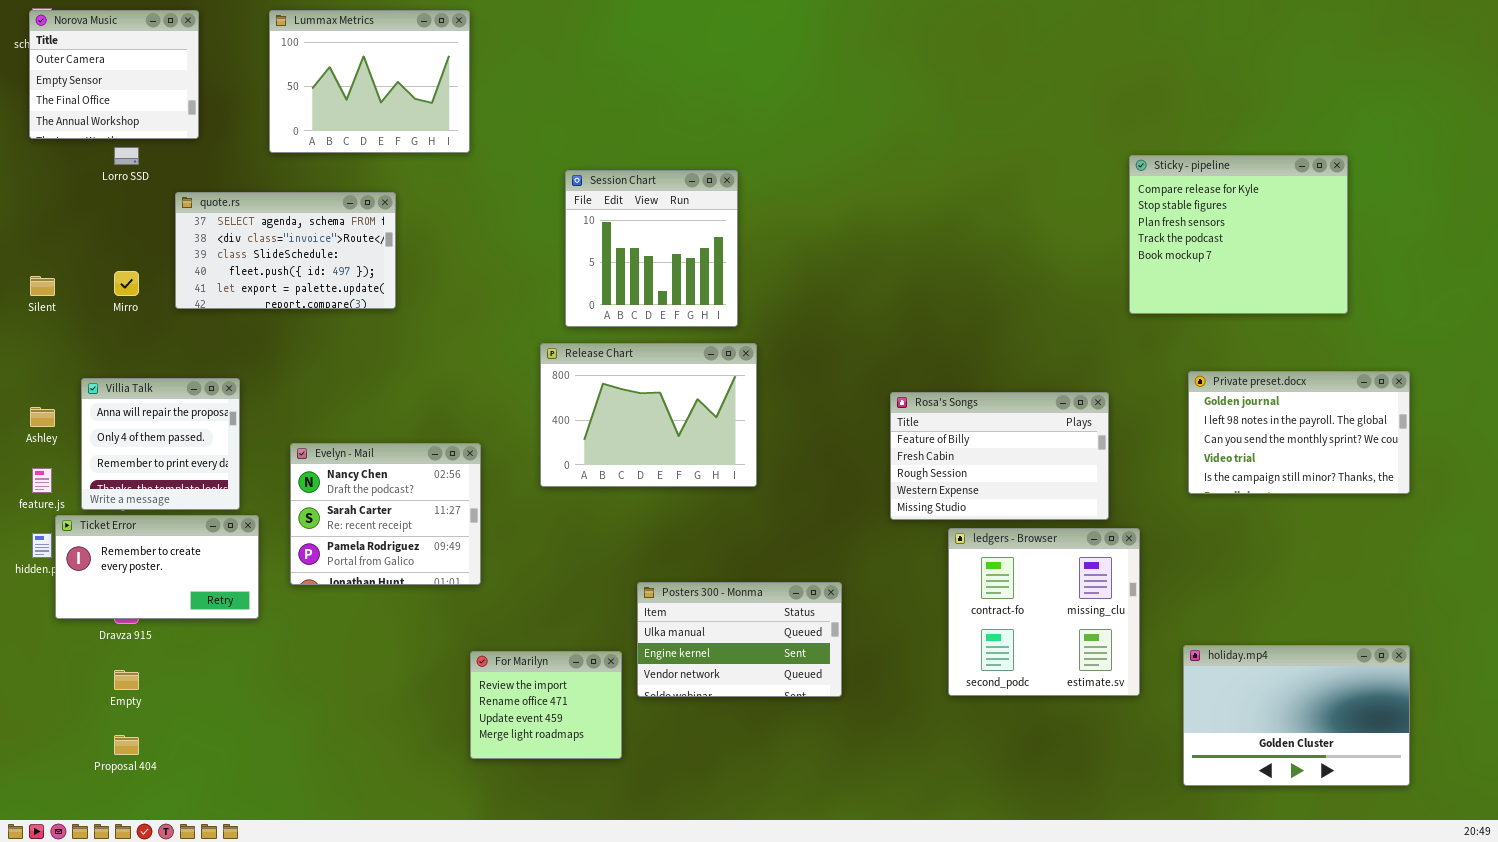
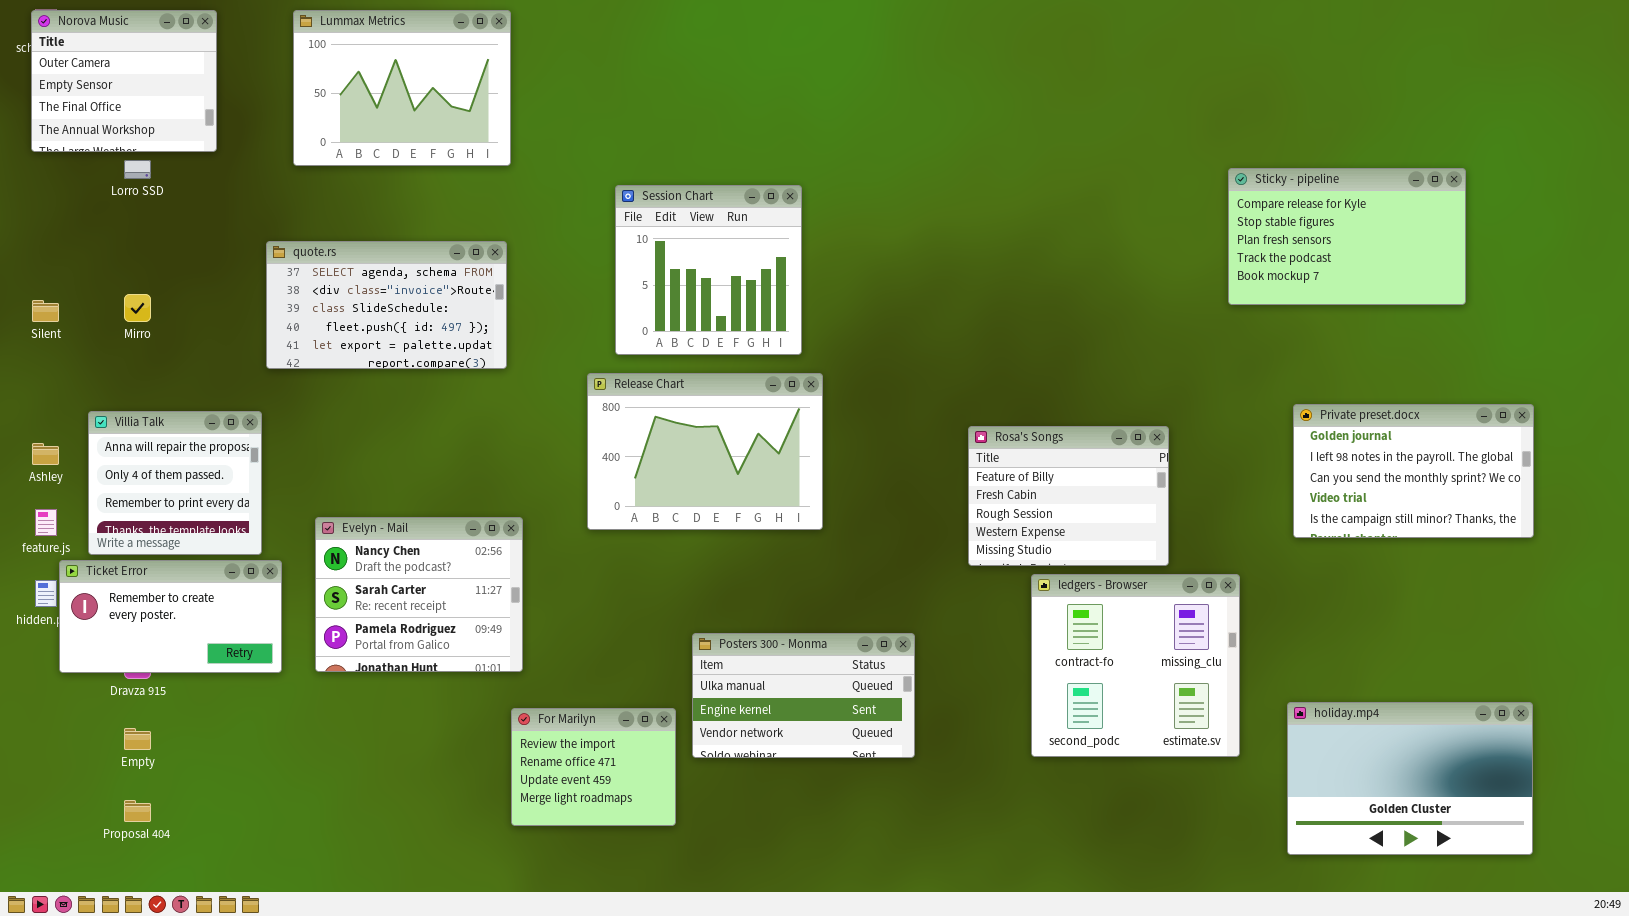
Sticky - pipeline: [1129,155,1348,314] -> [1228,168,1466,305], resized
quote.rs: [175,192,396,309] -> [266,241,507,369], moved
Rosa's Songs: [890,392,1109,520] -> [968,426,1169,566], resized
Evelyn - Mail: [290,443,481,585] -> [315,517,523,672], moved

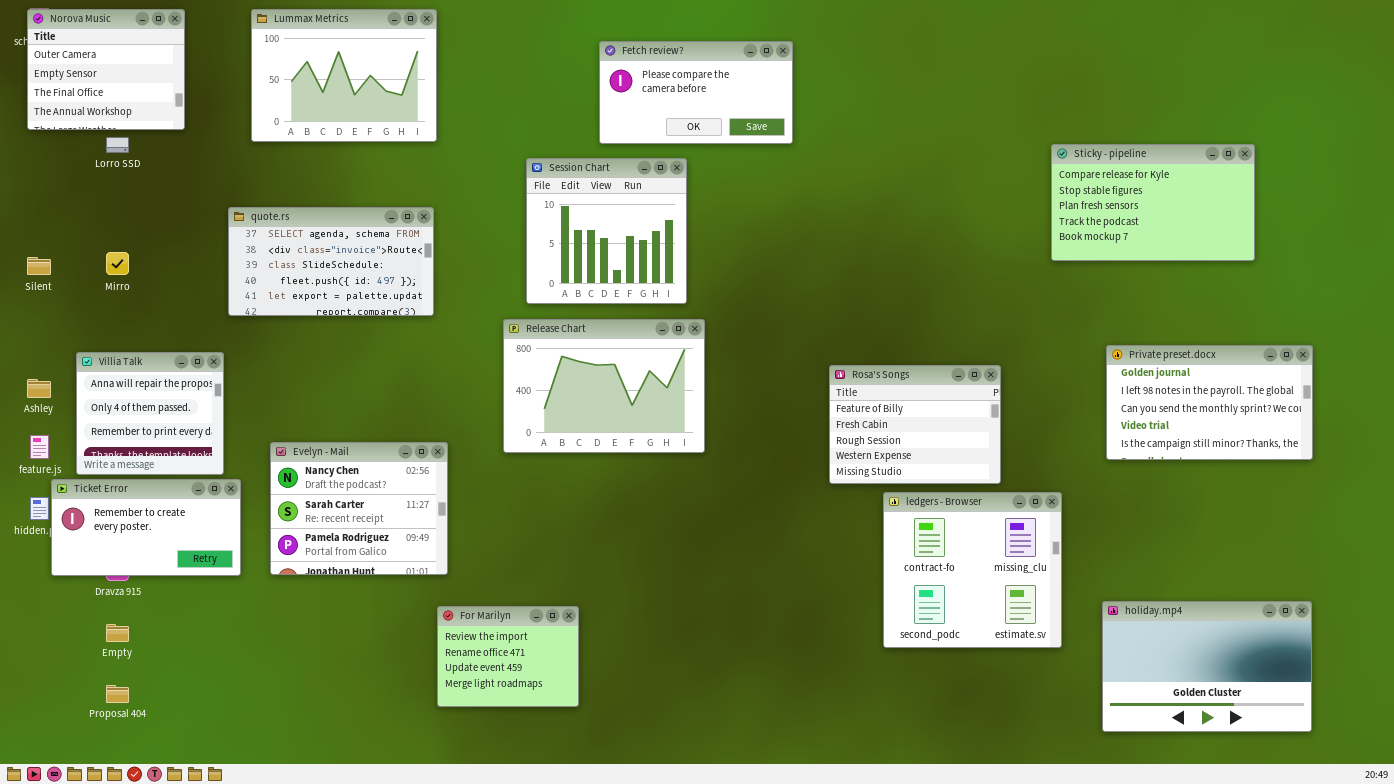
Fetch review?: none -> [599,41,793,144], opened
Posters 300 - Monma: [692,633,915,758] -> none, closed

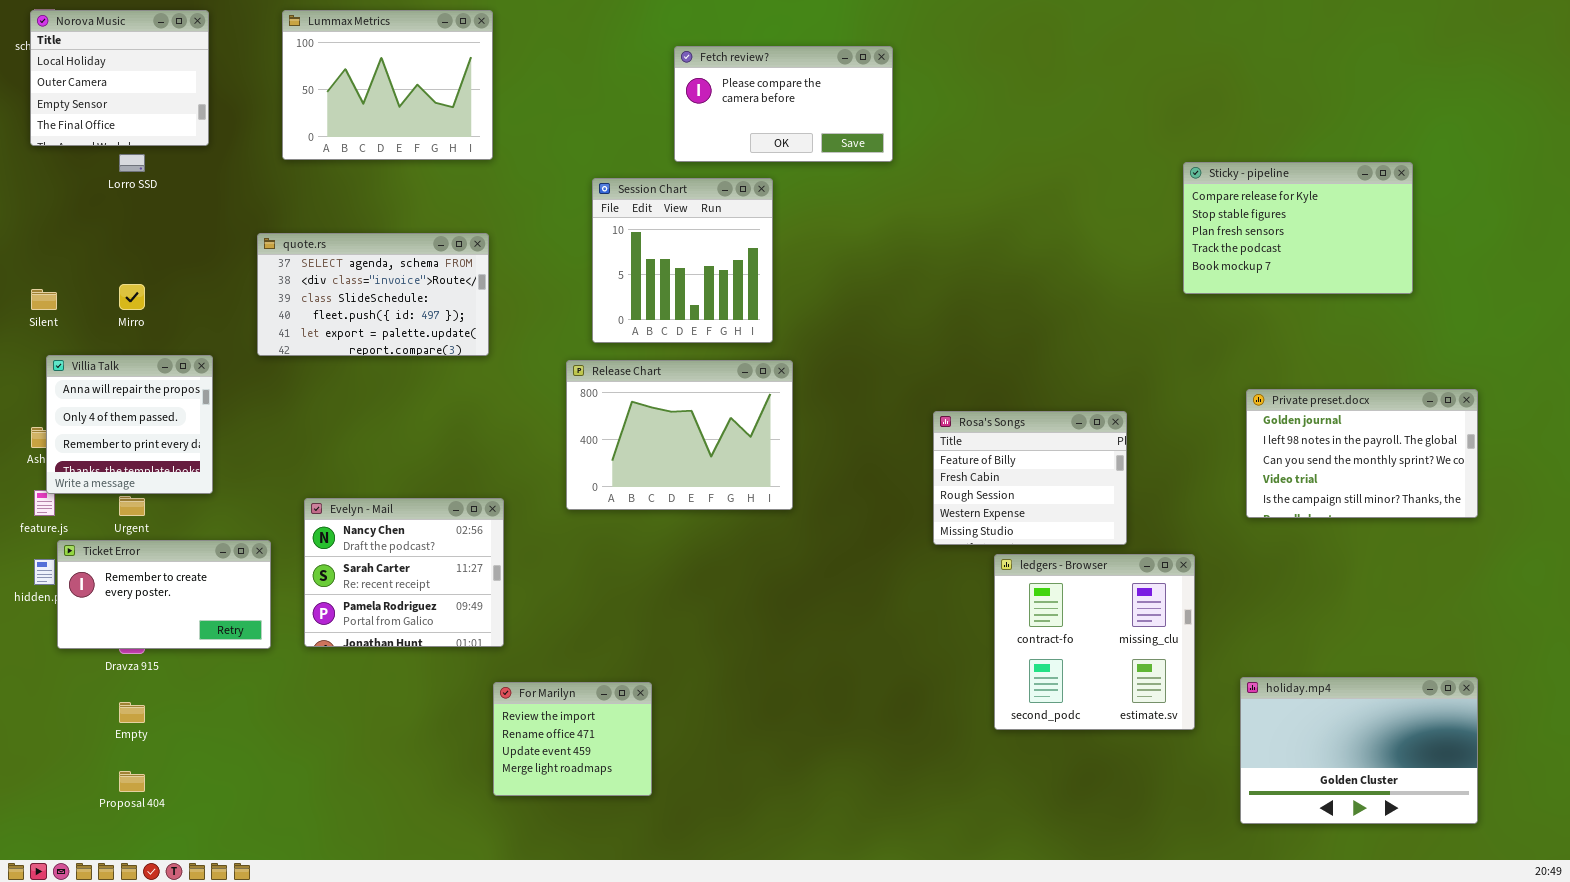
Norova Music: [27,9,185,130] -> [30,10,209,146], scrolled up 1 row
Villia Talk: [76,352,224,475] -> [46,355,213,494], moved

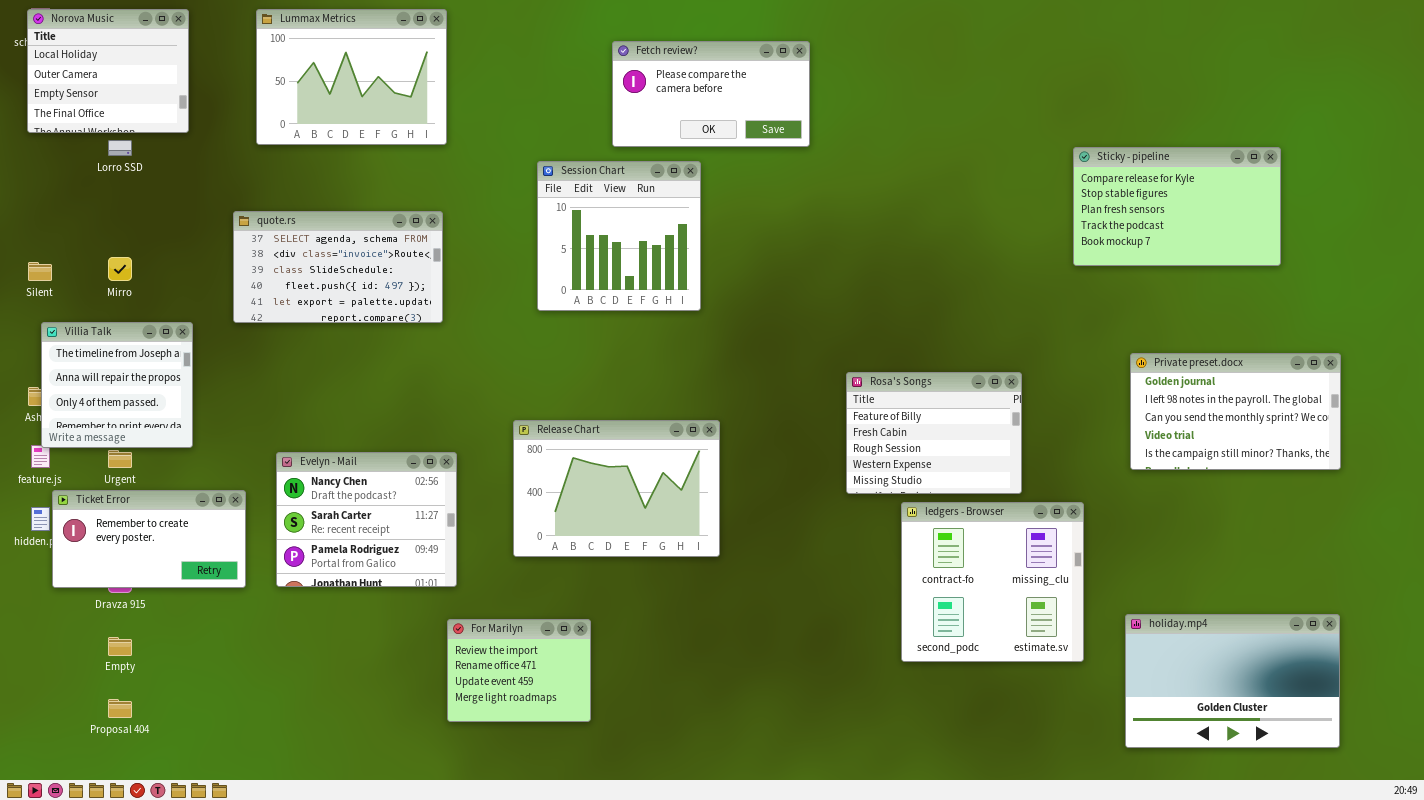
Villia Talk: [46,355,213,494] -> [41,322,193,448], scrolled up 1 row
Release Chart: [566,360,793,510] -> [513,420,720,557], moved

